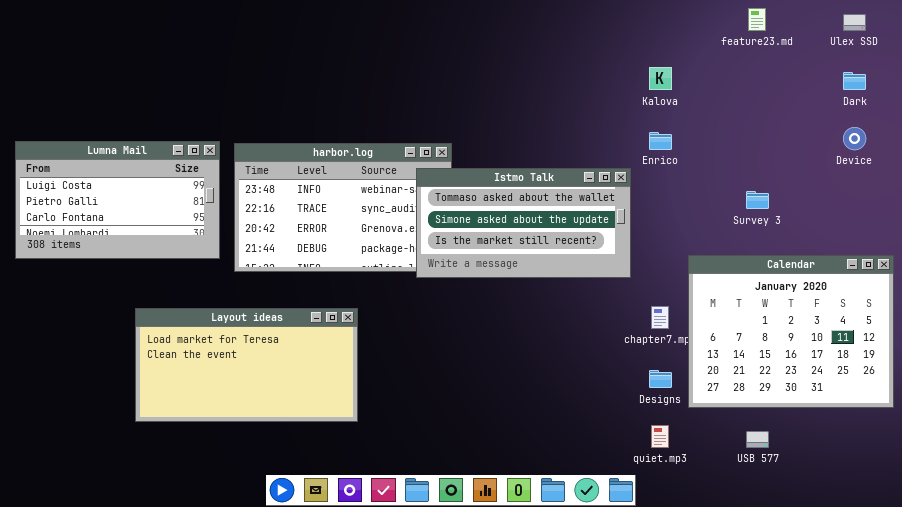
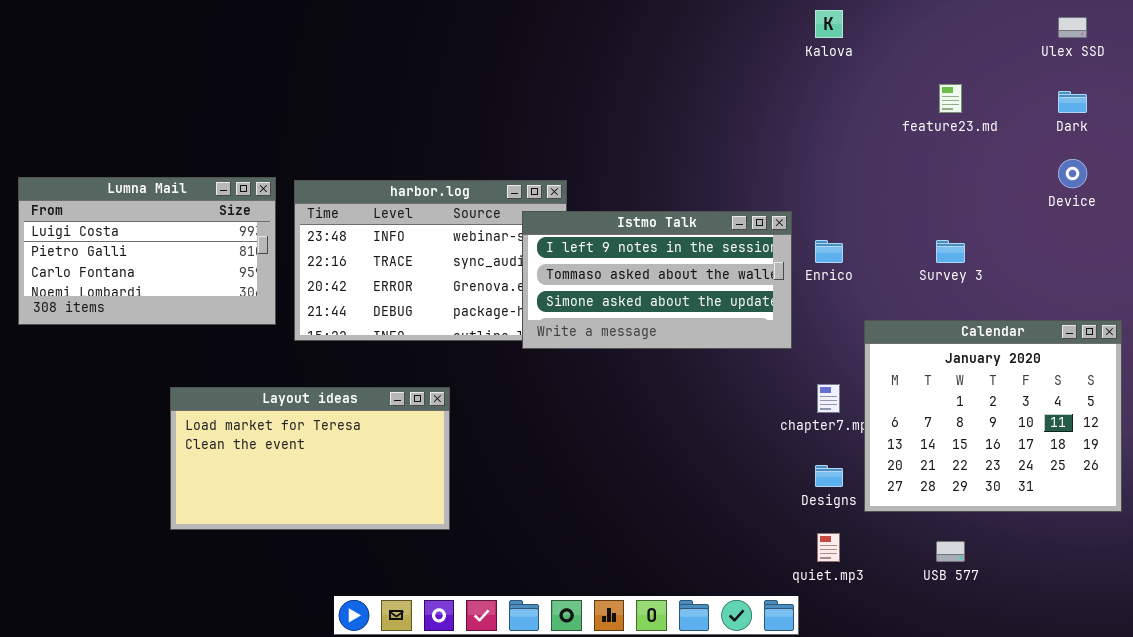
feature23.md: [748,8,766,31] -> [939,84,962,113], moved
Kalova: [649,67,672,90] -> [815,10,843,38], moved
Enrico: [649,132,672,150] -> [815,240,843,263], moved
Istmo Talk: [416,168,631,278] -> [522,211,792,349], scrolled up 1 row

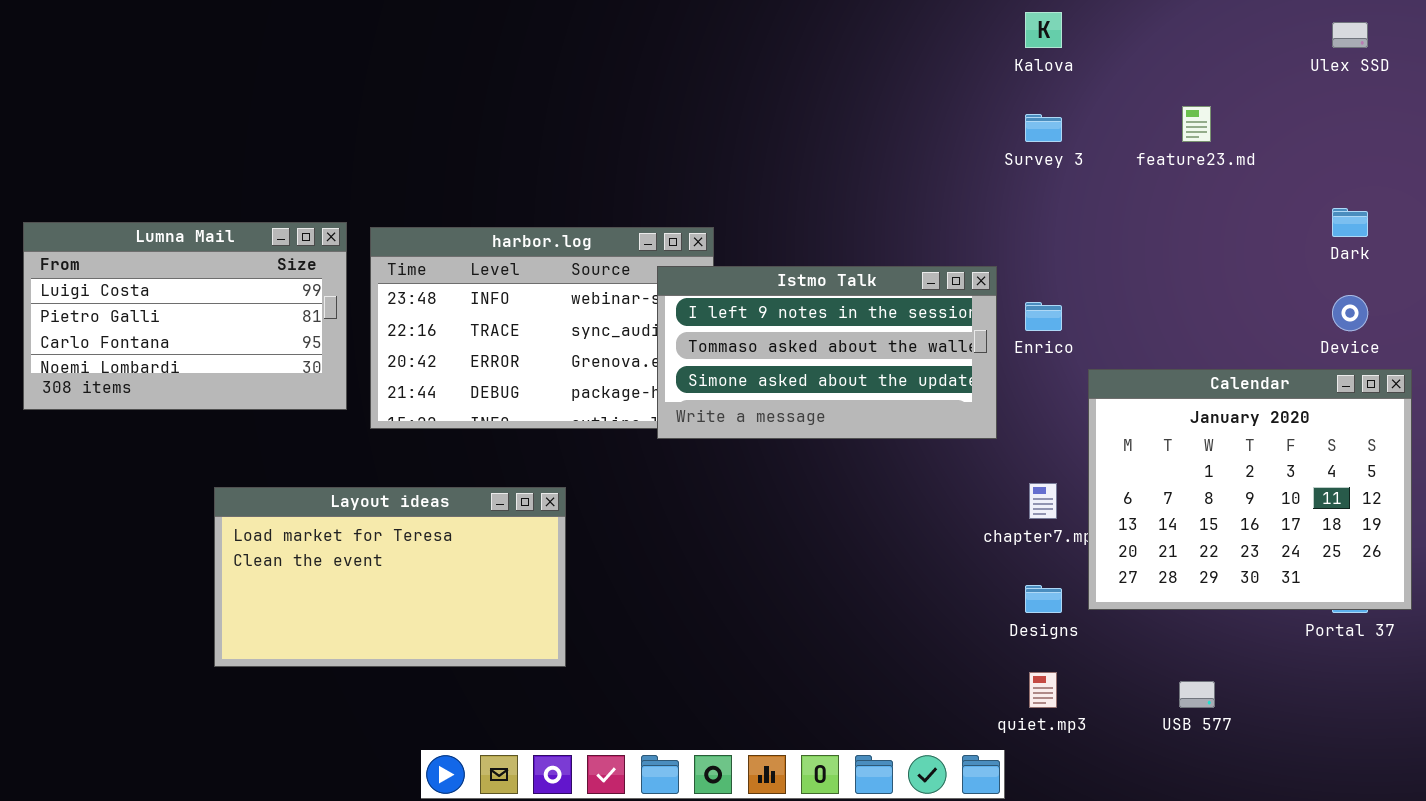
Dark: [1058,91,1087,113] -> [1332,208,1368,237], moved
Device: [1058,159,1087,188] -> [1332,295,1368,331], moved
Survey 3: [936,240,965,263] -> [1025,114,1062,142], moved
Calendar: [864,320,1122,512] -> [1088,369,1412,610], moved

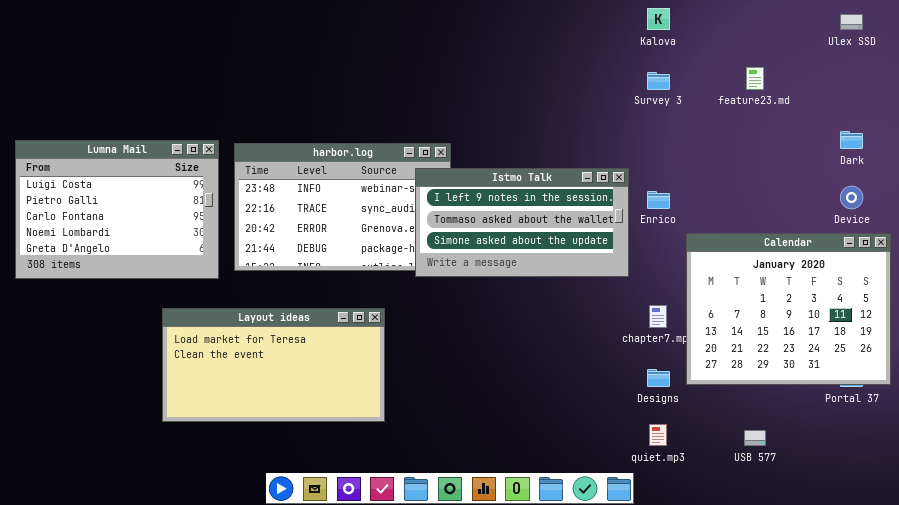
Lumna Mail: [23,222,347,410] -> [15,140,219,279], resized
Layout ideas: [214,487,566,667] -> [162,308,385,422], moved

